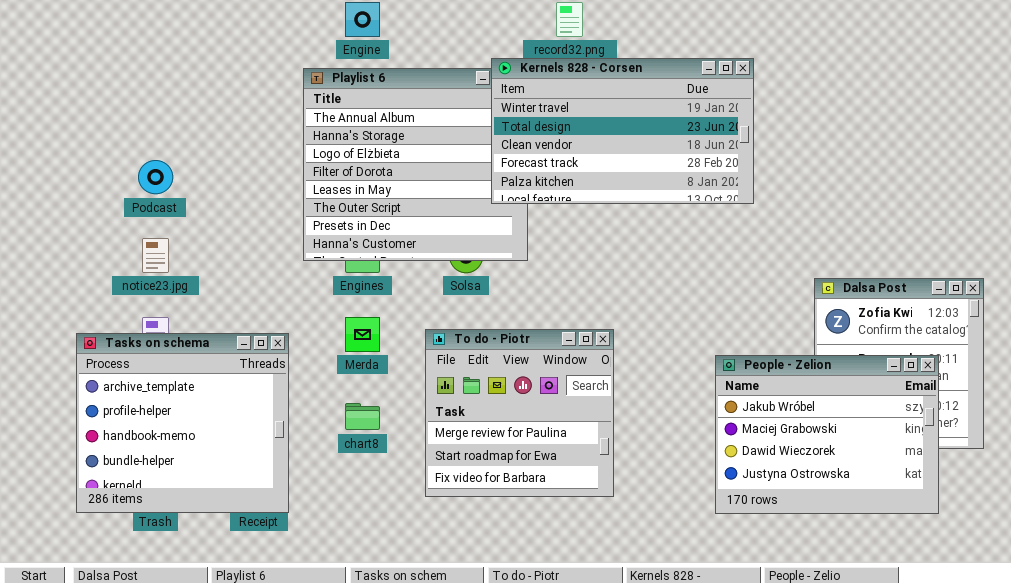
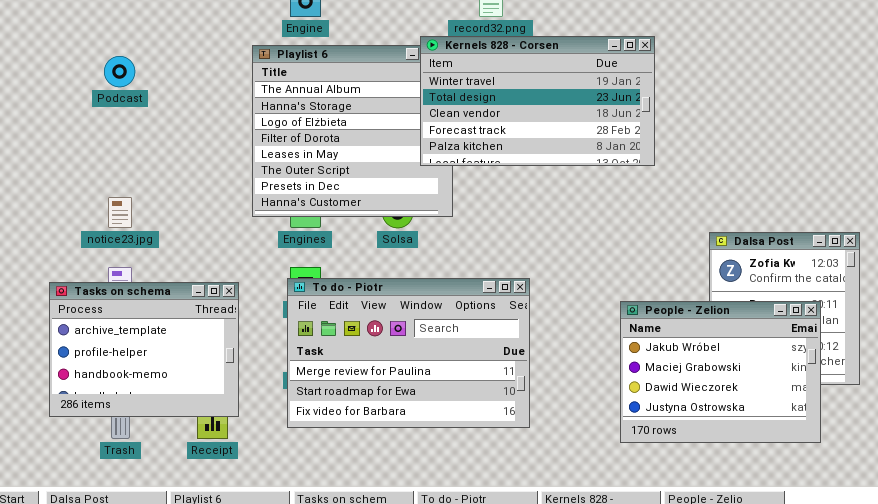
Podcast: [138,160,173,194] -> [104,56,135,87], moved
To do - Piotr: [425,329,614,497] -> [287,278,530,428], resized
Tasks on schema: [76,333,289,513] -> [49,282,239,417], resized

